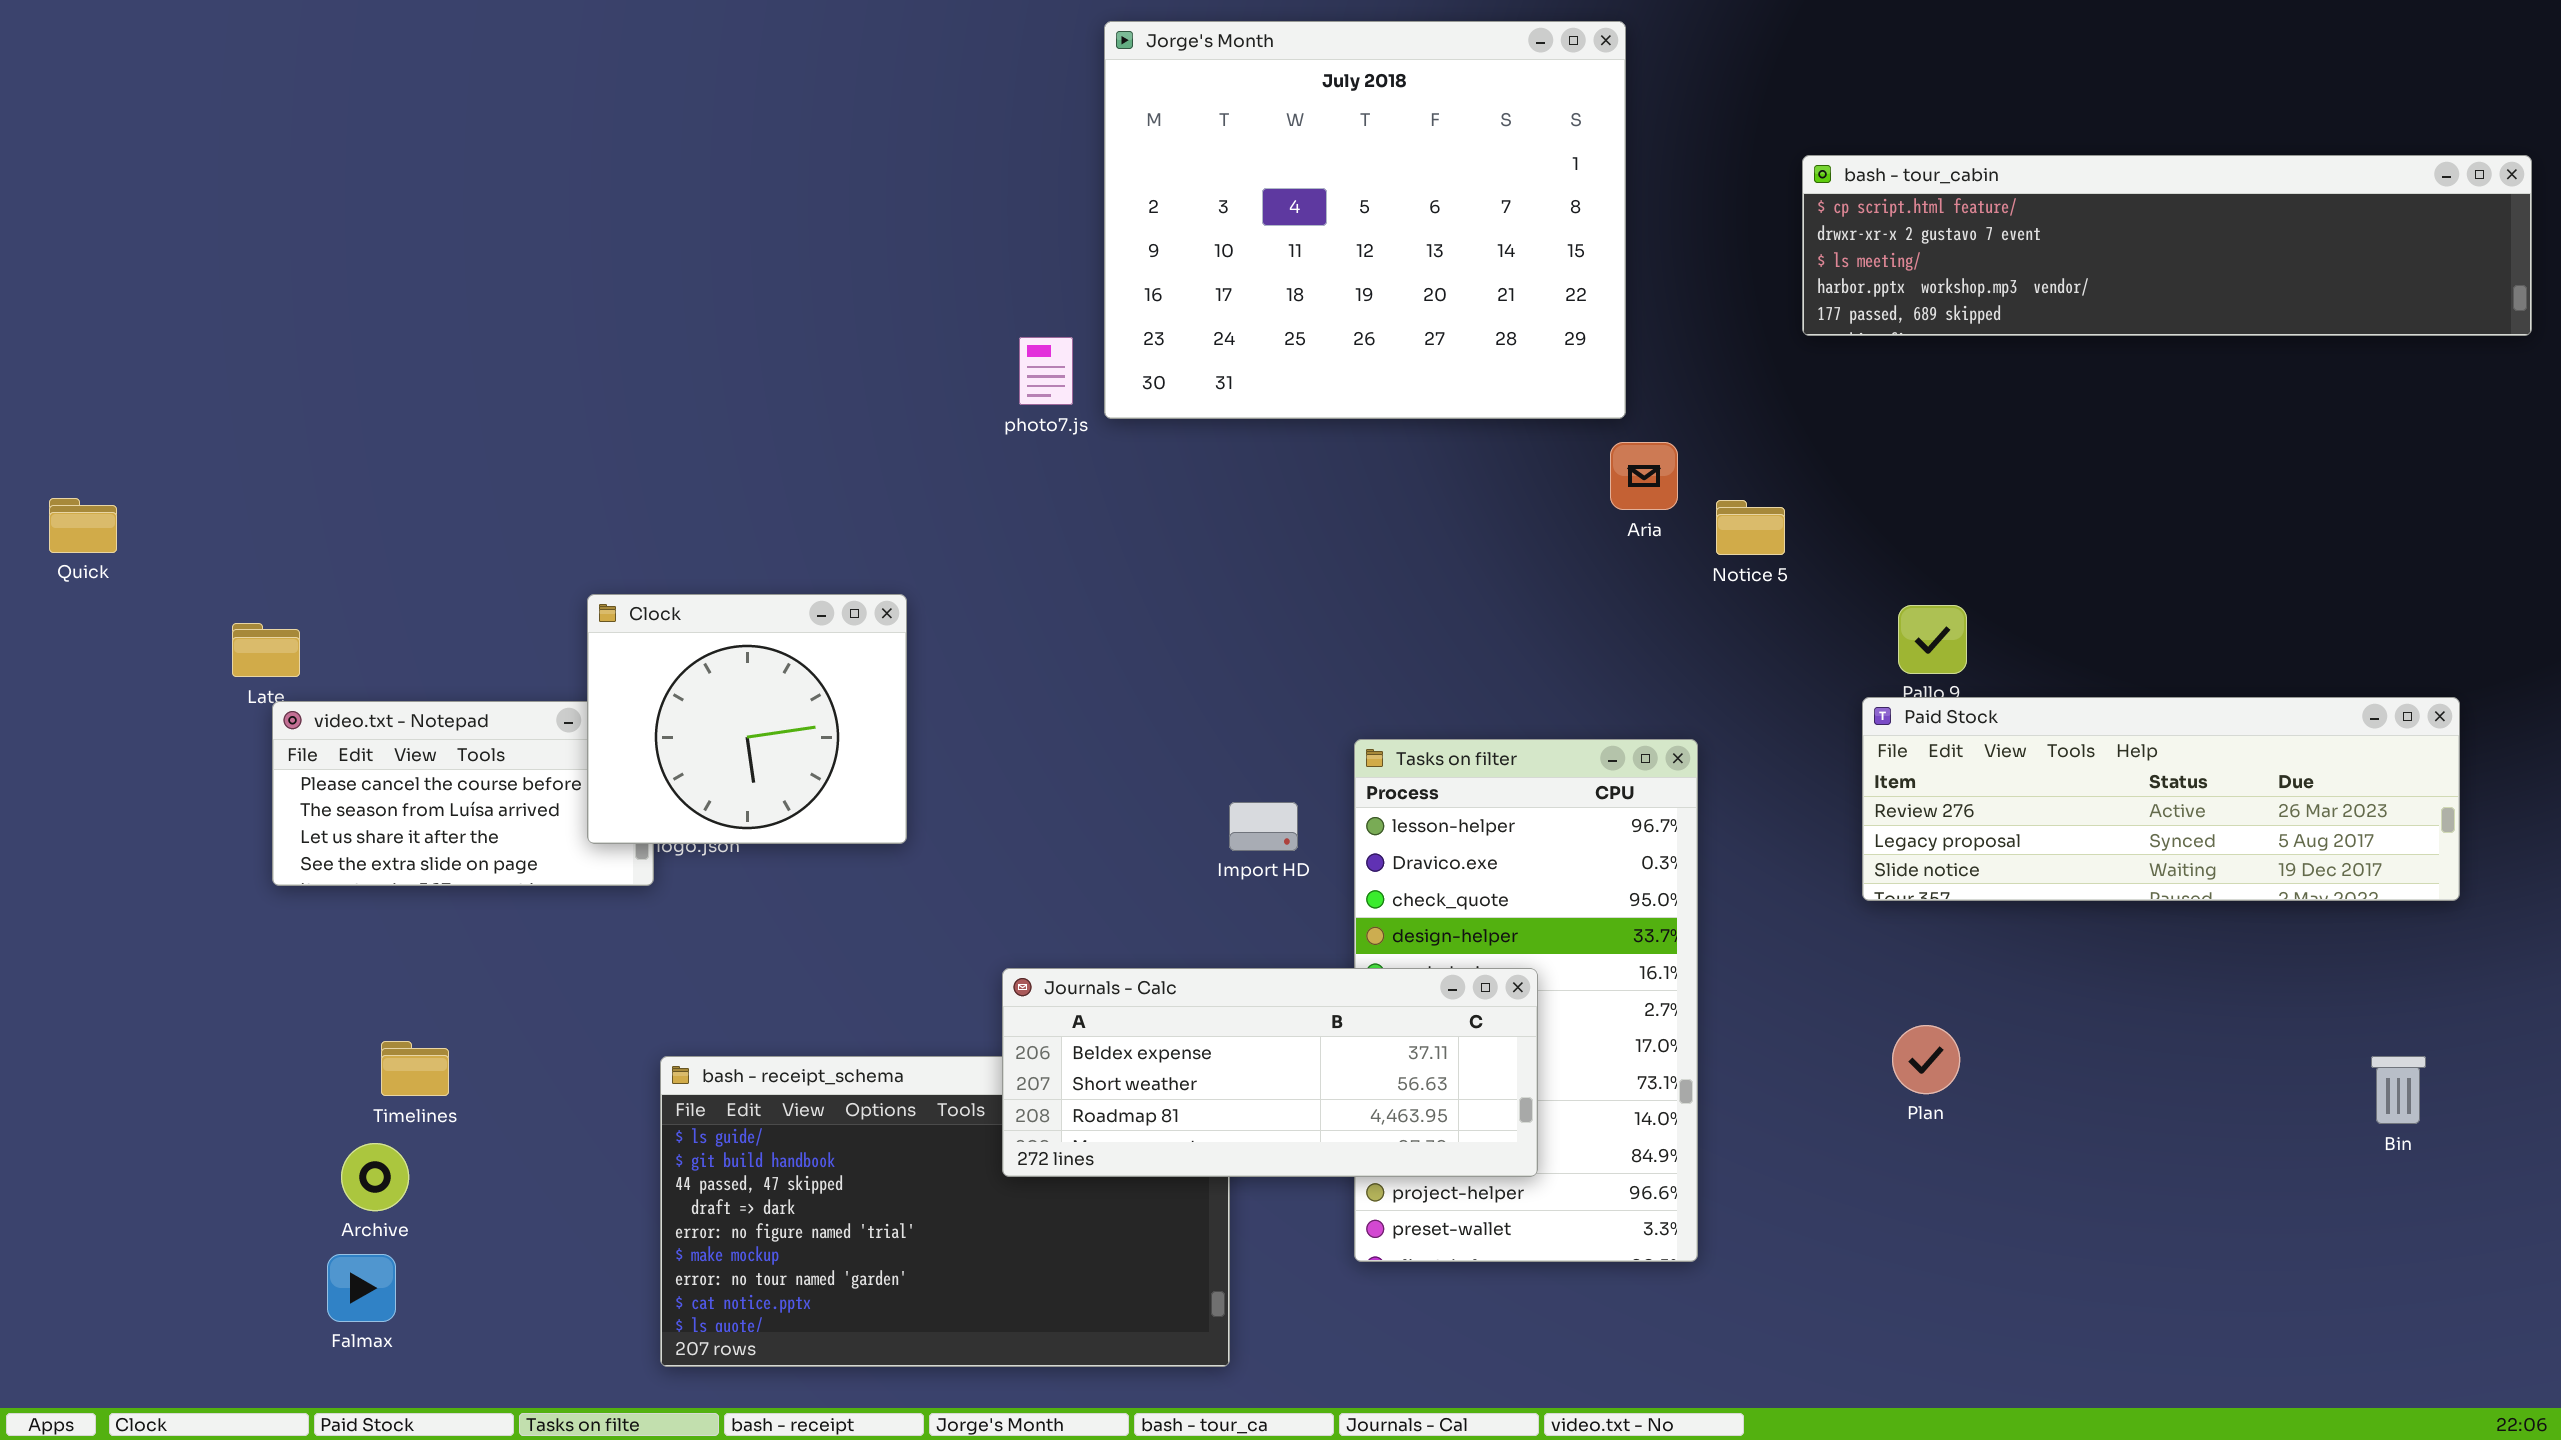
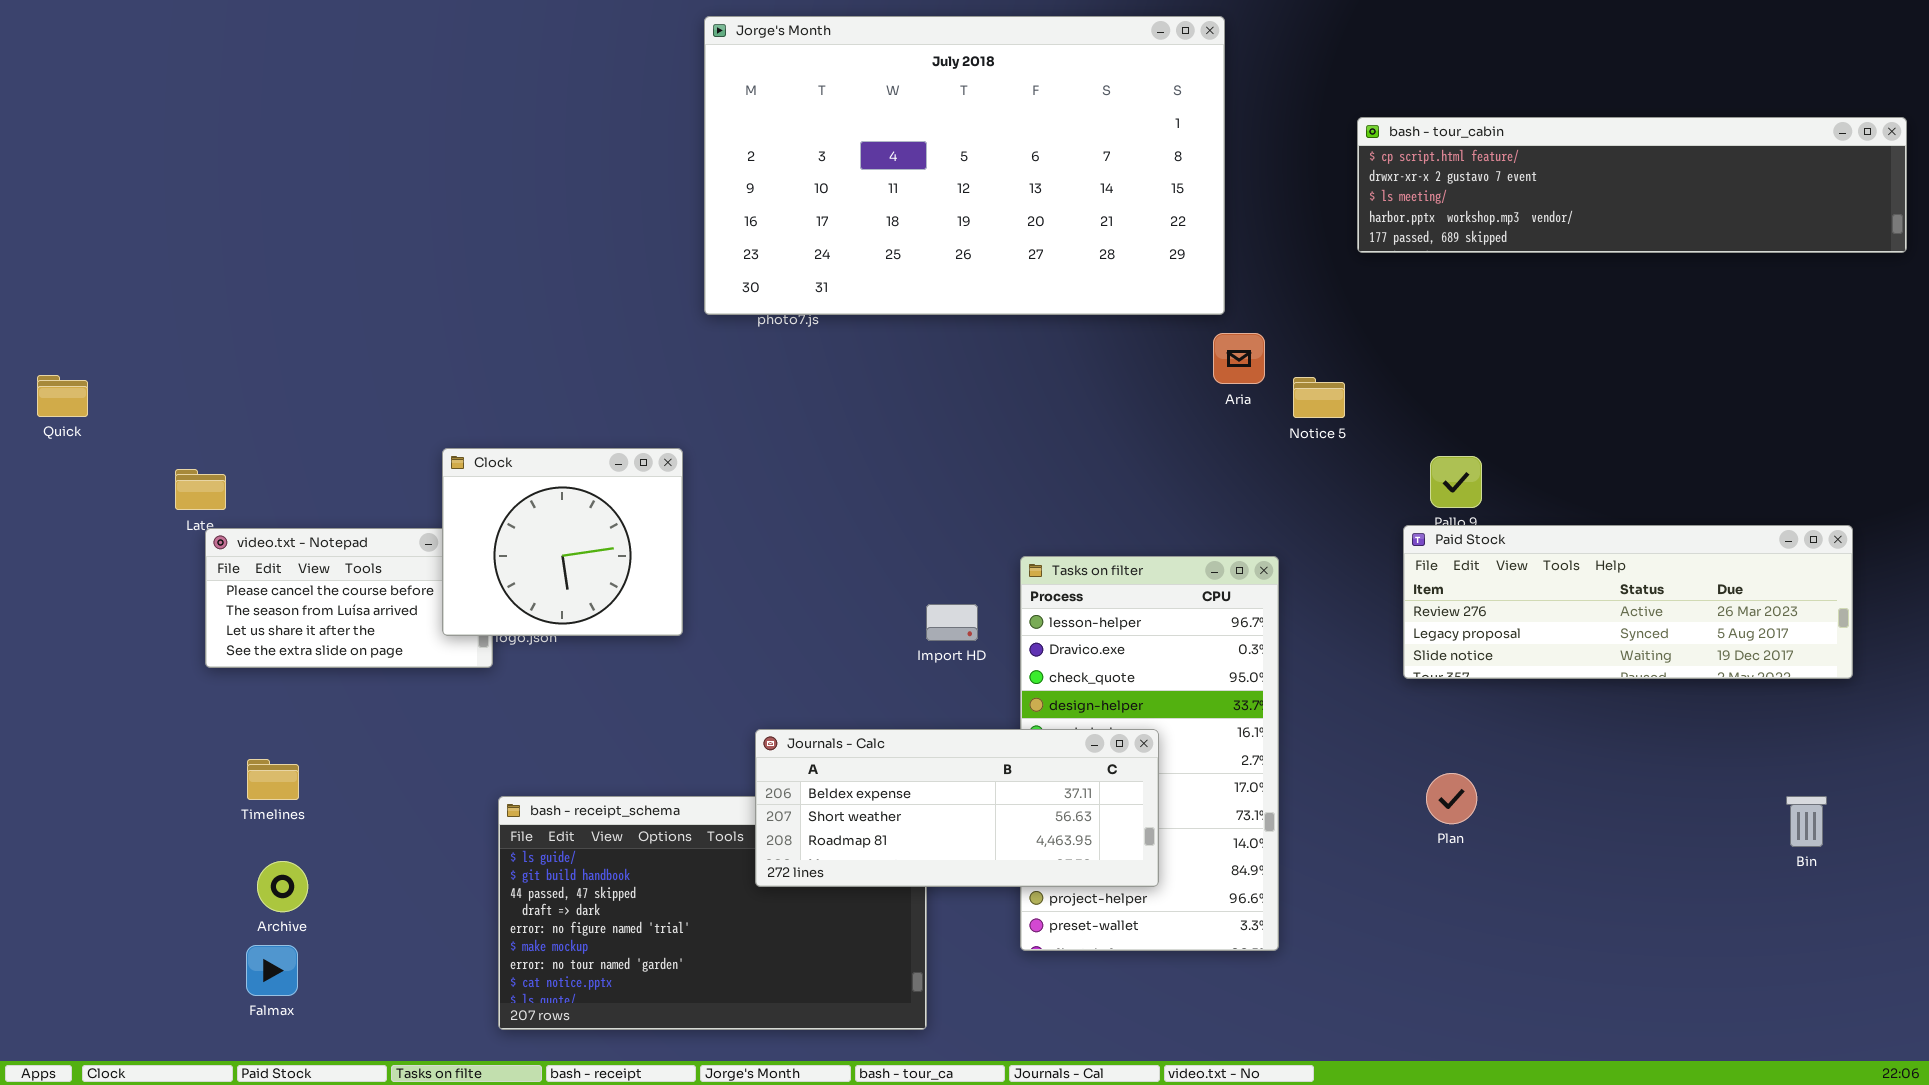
Jorge's Month: [1104,21,1626,419] -> [704,16,1225,315], resized
Timelines: [381,1041,449,1096] -> [247,759,299,800], moved

